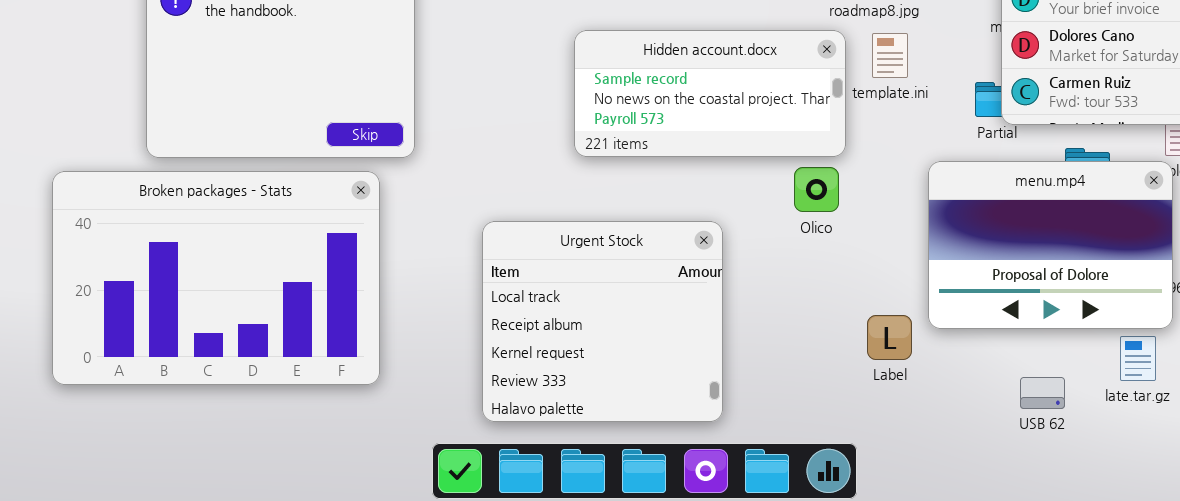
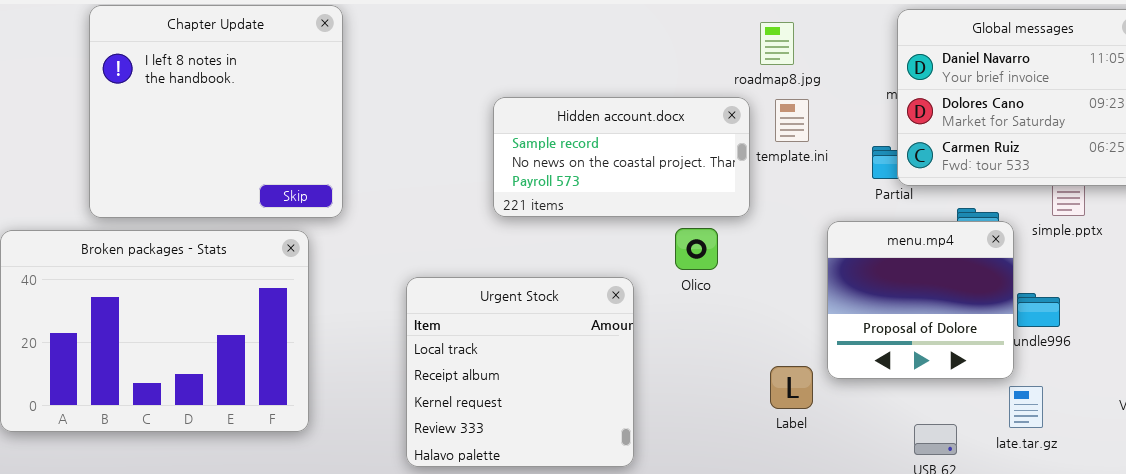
menu.mp4: [928,161,1173,329] -> [827,221,1014,379], resized
Olico: [794,167,839,212] -> [675,228,718,270], moved

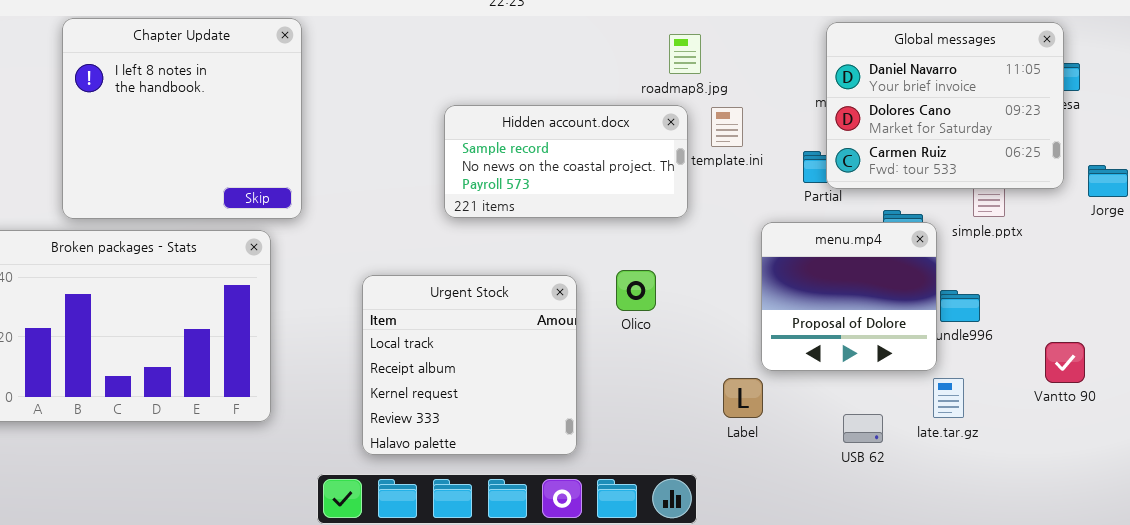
roadmap8.jpg: [760,22,794,65] -> [669,34,701,74], moved
Olico: [675,228,718,270] -> [616,270,656,311], moved
Label: [770,366,813,409] -> [723,378,763,418], moved

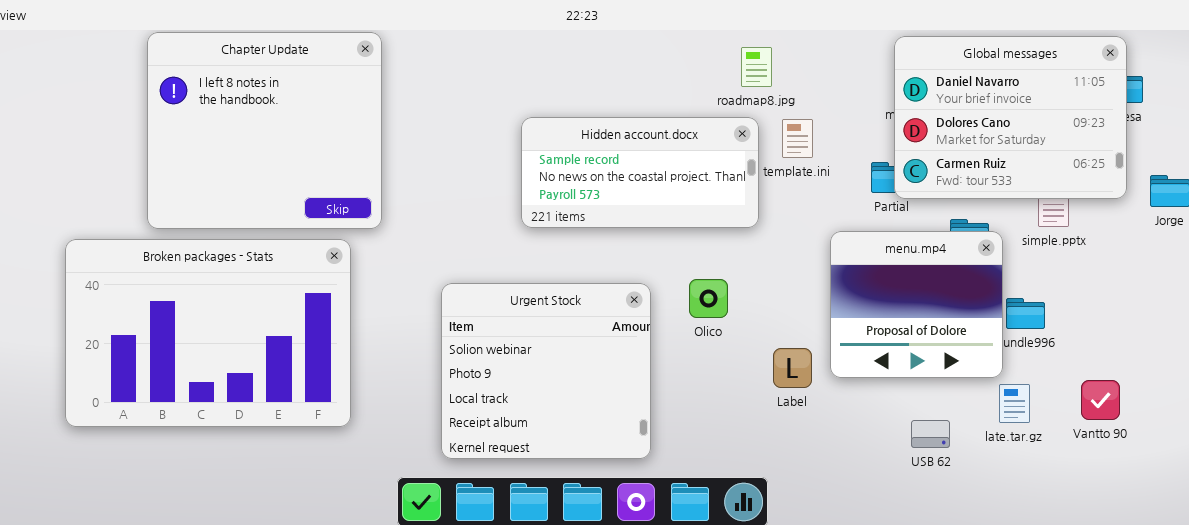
Urgent Stock: [362,275,577,455] -> [441,283,651,459], scrolled up 2 rows
Vantto 90: [1045,342,1085,383] -> [1081,380,1120,420], moved
Label: [723,378,763,418] -> [773,348,812,388], moved

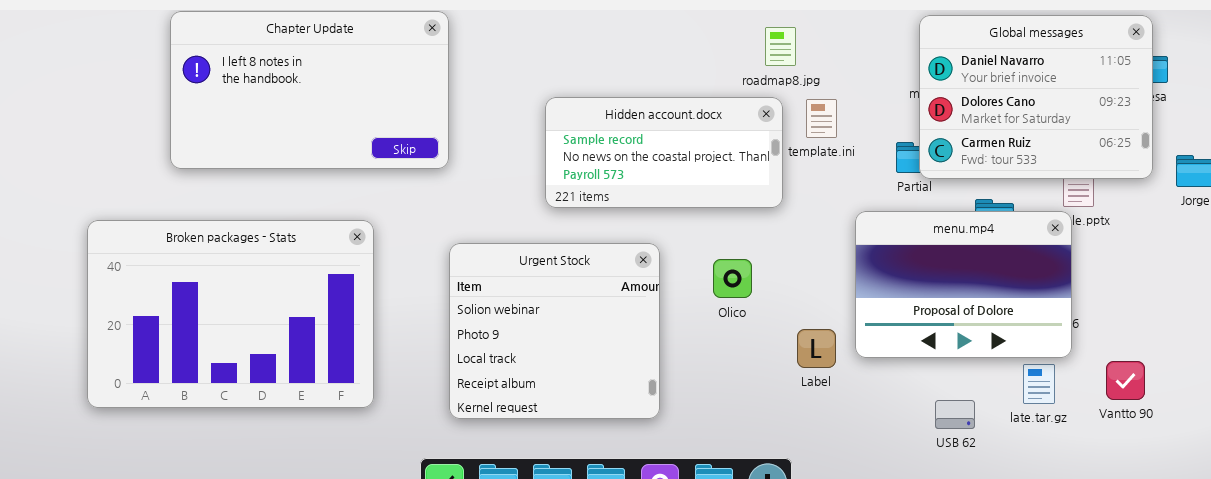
Chapter Update: [147,32,382,229] -> [170,11,449,169], resized
menu.mp4: [830,231,1003,378] -> [855,211,1072,358], resized
Urgent Stock: [441,283,651,459] -> [449,243,660,419], moved

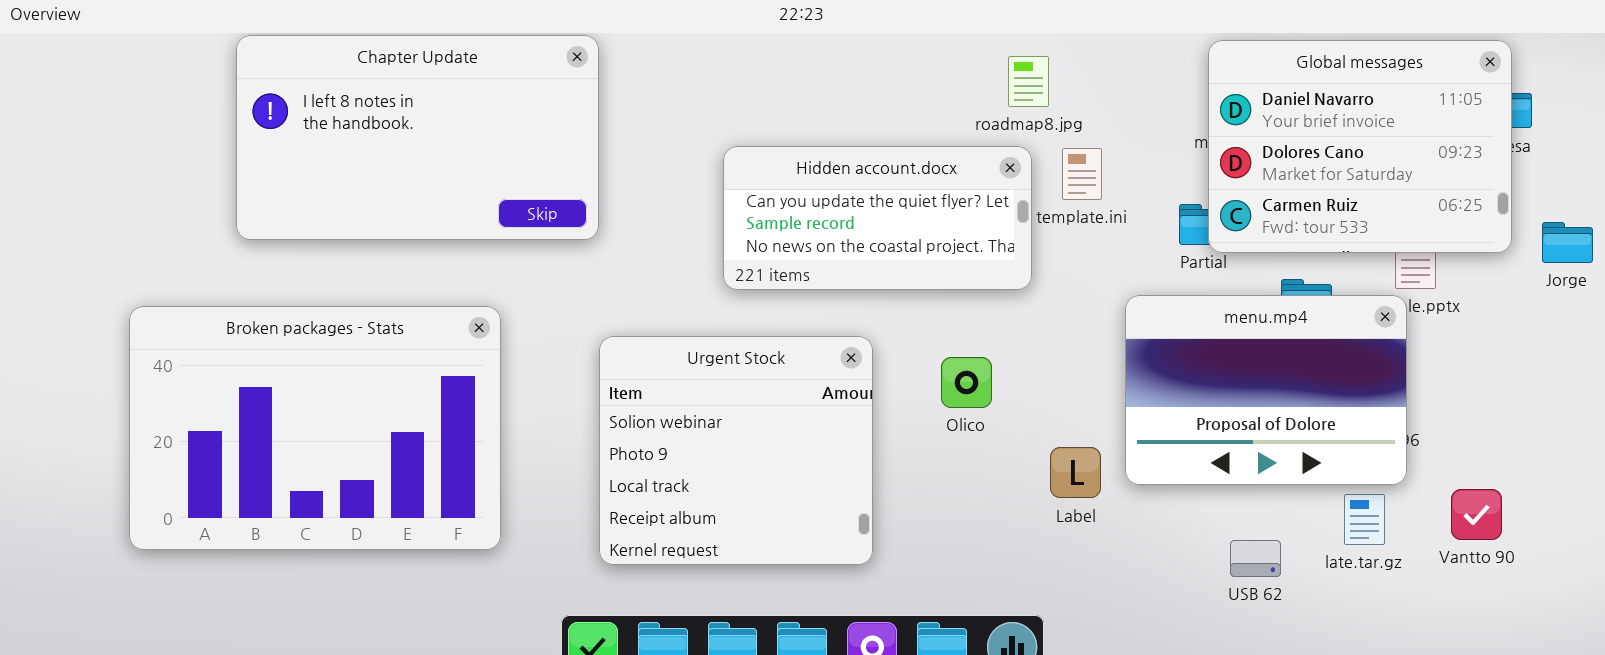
Hidden account.docx: [545,97,783,208] -> [723,146,1032,290], scrolled up 1 row

